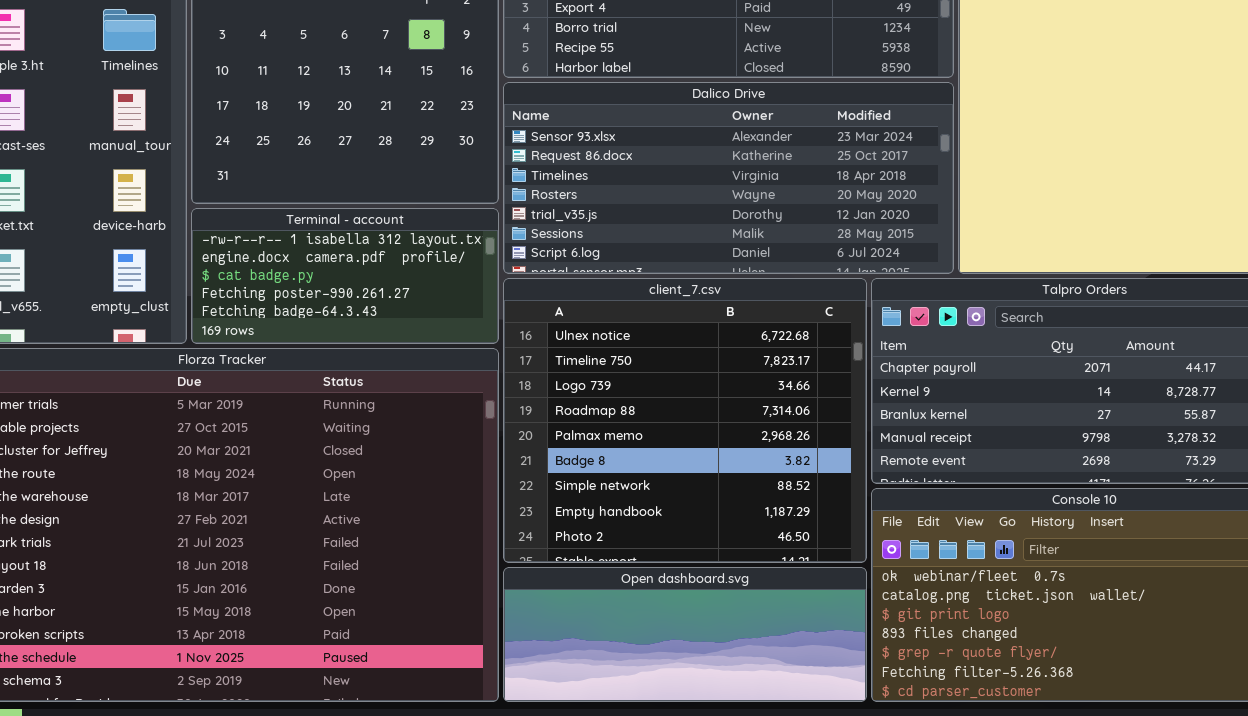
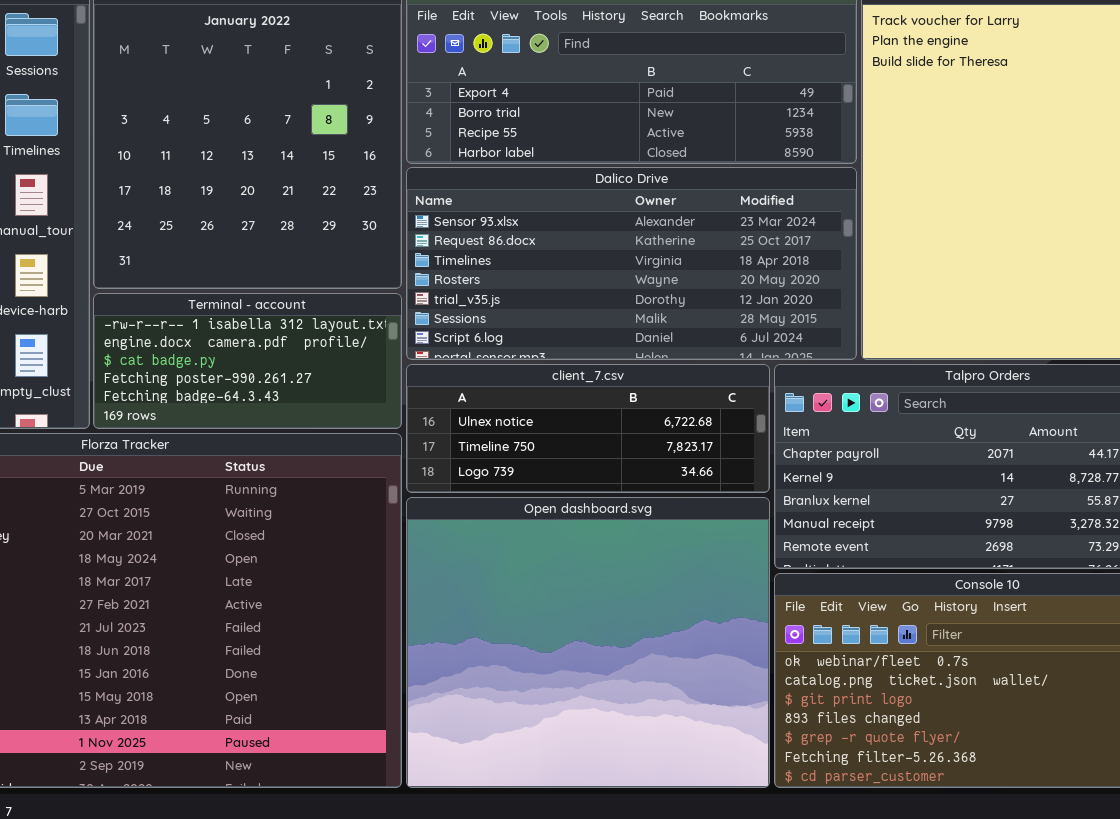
client_7.csv: [503,278,867,563] -> [406,364,770,493], resized
Open dashboard.svg: [503,567,867,702] -> [406,497,770,788], resized

